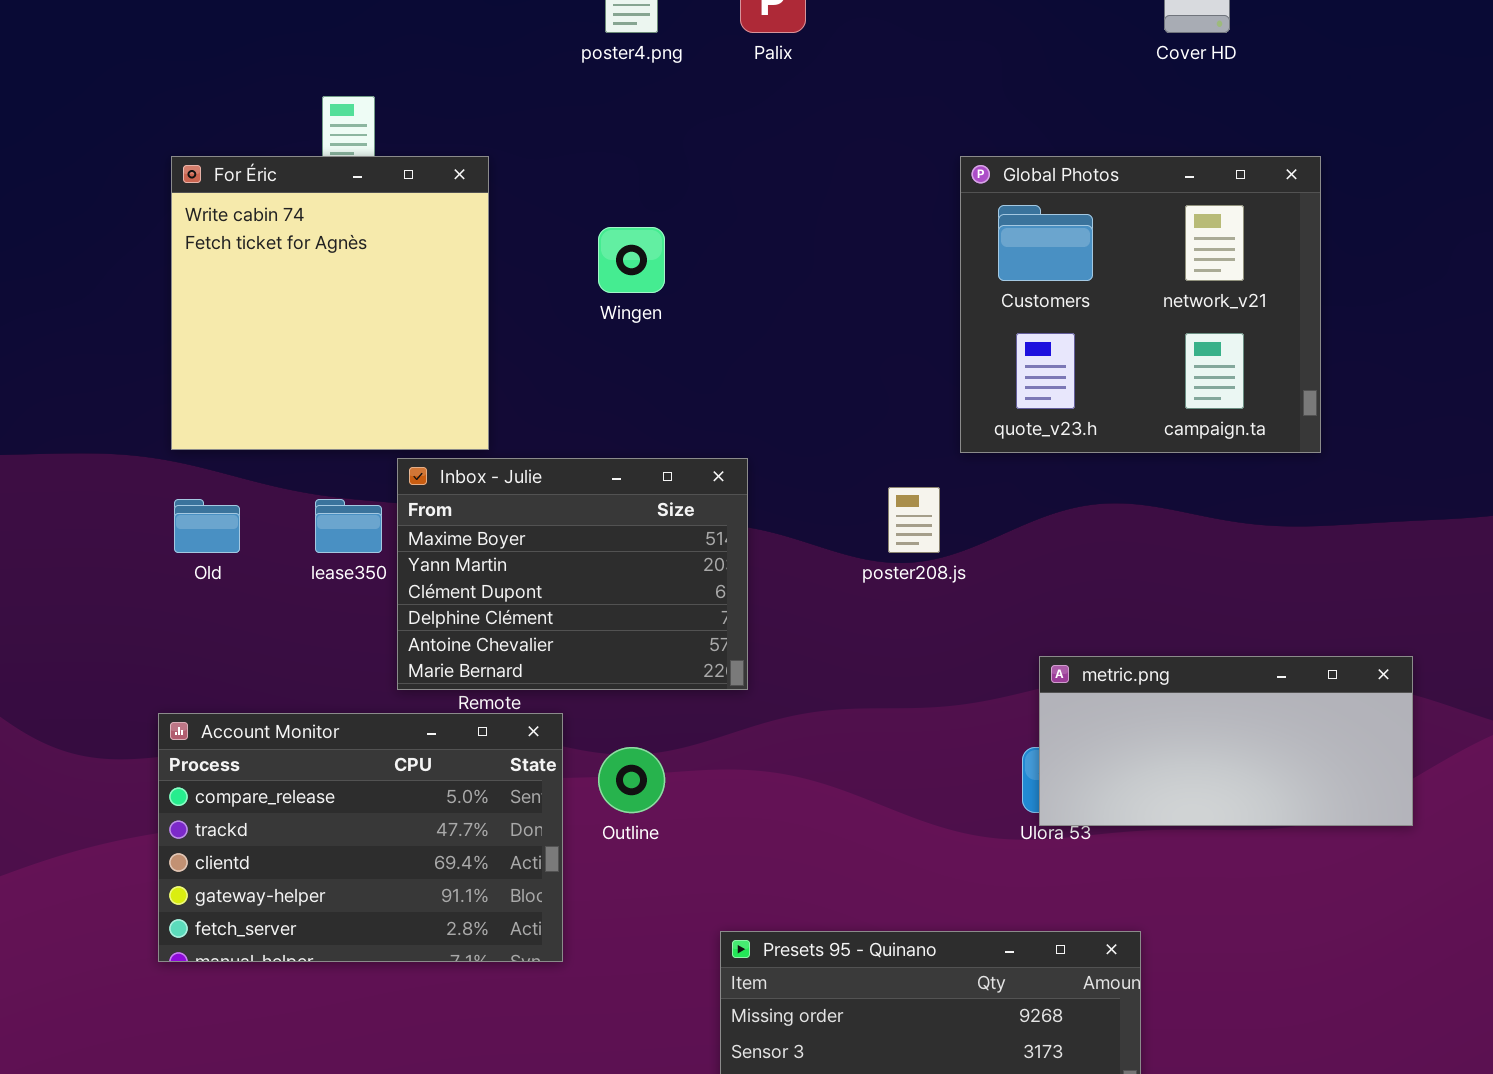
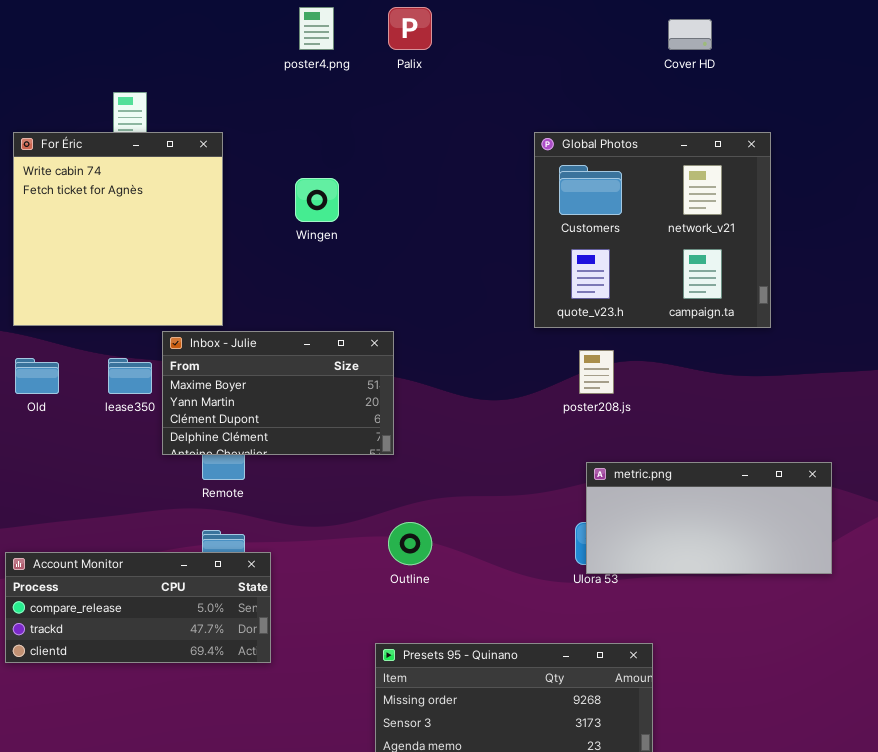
Inbox - Julie: [397,458,748,690] -> [162,331,394,455], resized
poster208.js: [888,487,940,553] -> [579,350,614,394], moved
Account Monitor: [158,713,563,962] -> [5,552,271,663], resized
Outline: [598,747,665,813] -> [388,522,432,565], moved

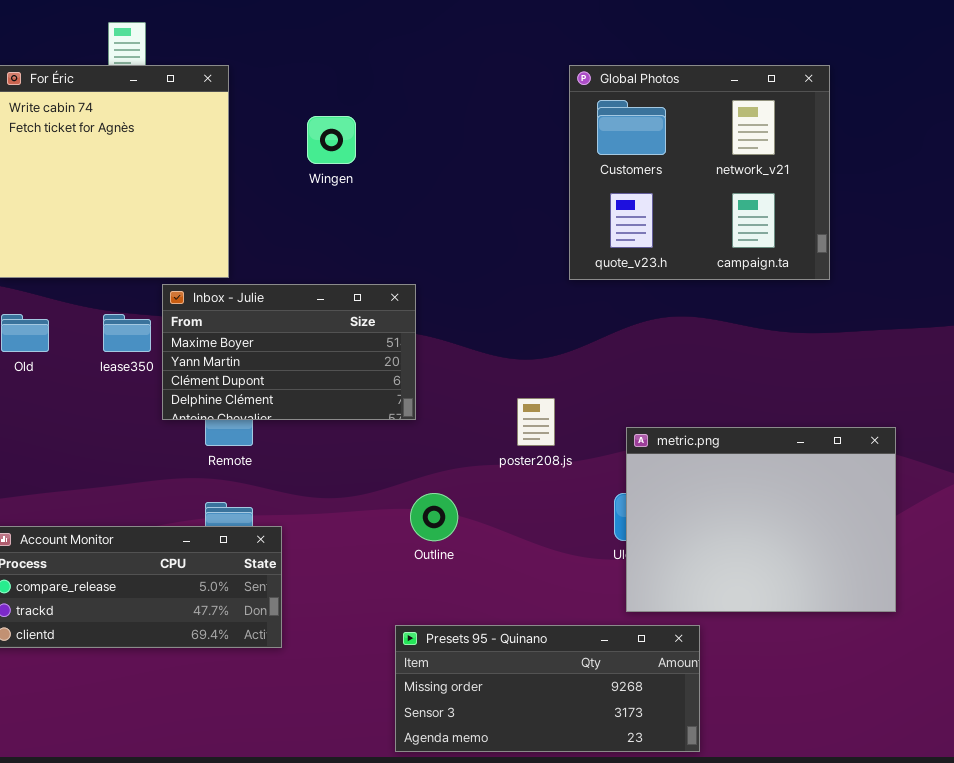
poster208.js: [579,350,614,394] -> [517,398,555,446], moved
metric.png: [586,462,832,574] -> [626,427,896,612], resized

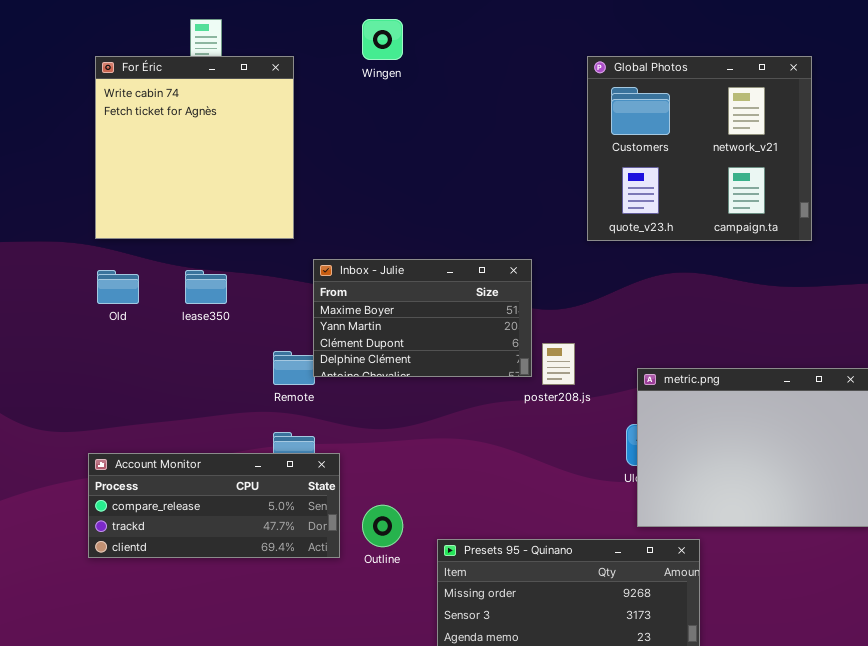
Wingen: [307,116,356,164] -> [362,19,403,60], moved
Inbox - Julie: [162,284,416,420] -> [313,259,532,377], moved
Outline: [410,493,458,541] -> [362,505,403,547], moved

